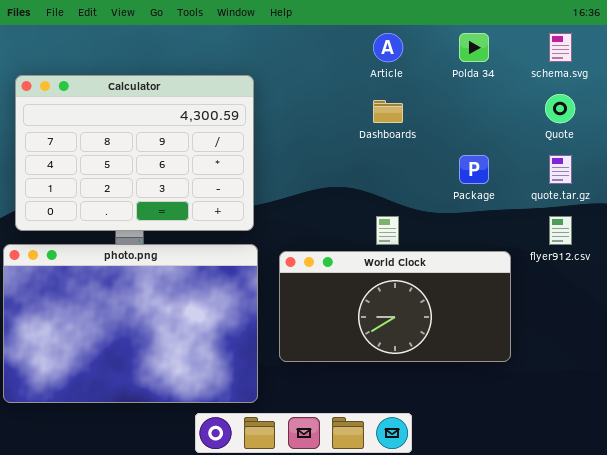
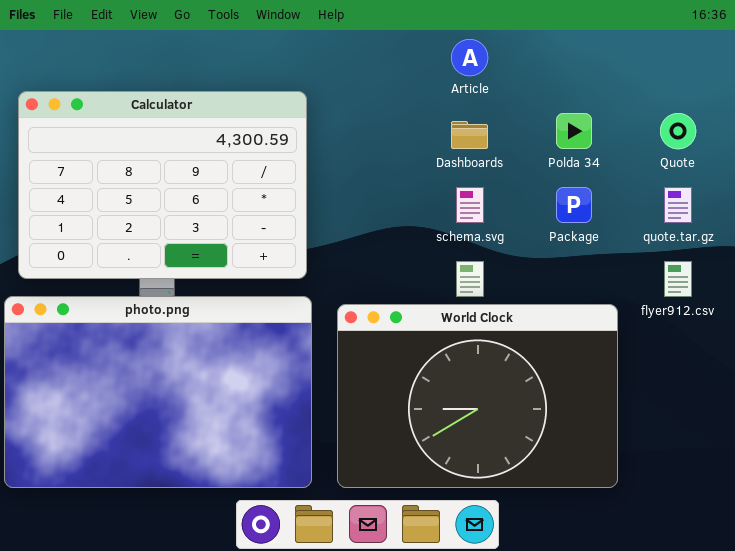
Polda 34: [459,33,489,62] -> [556,113,592,149], moved
schema.svg: [549,33,572,62] -> [456,187,484,223], moved
World Clock: [279,251,511,362] -> [337,304,618,488], resized

